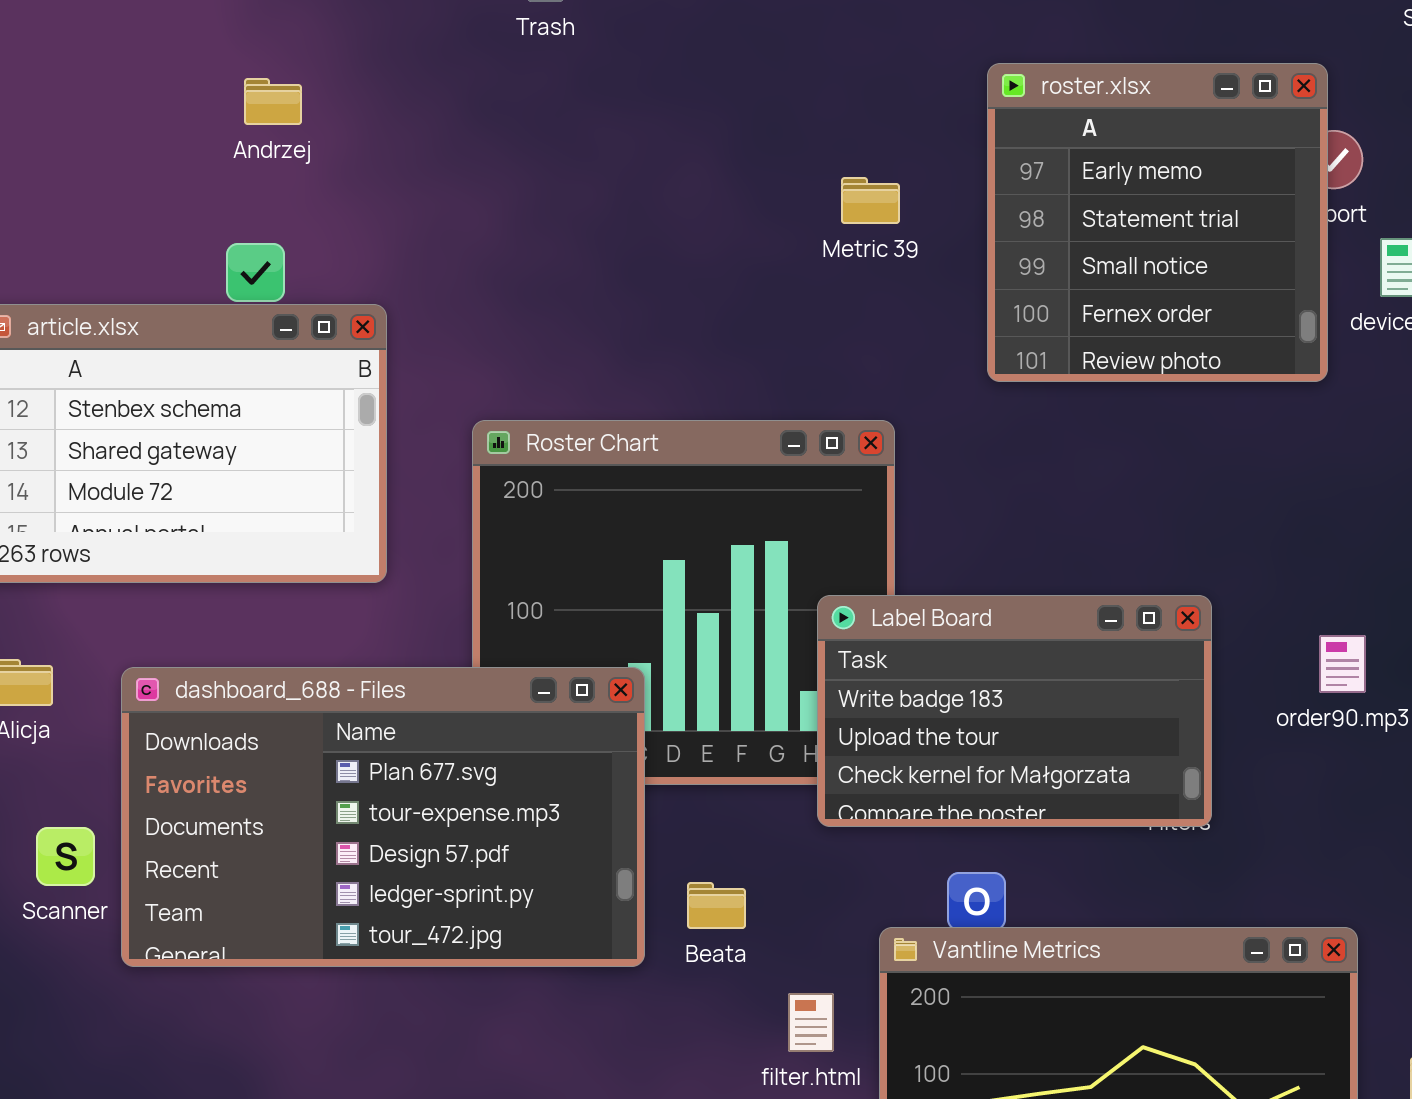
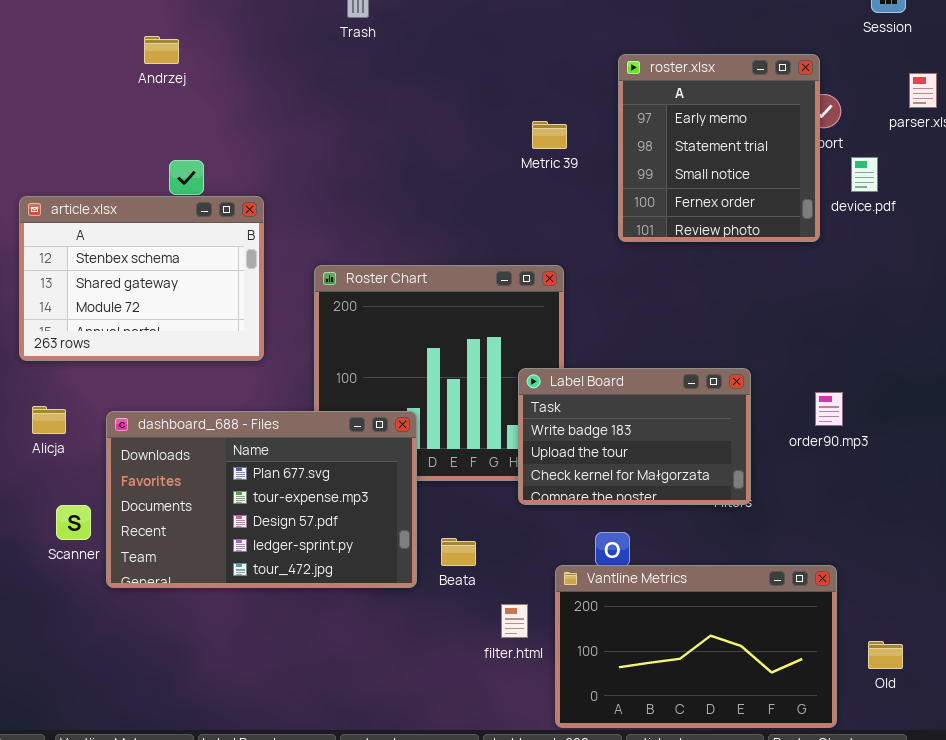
Andrzej: [244,78,302,125] -> [144,36,179,64], moved

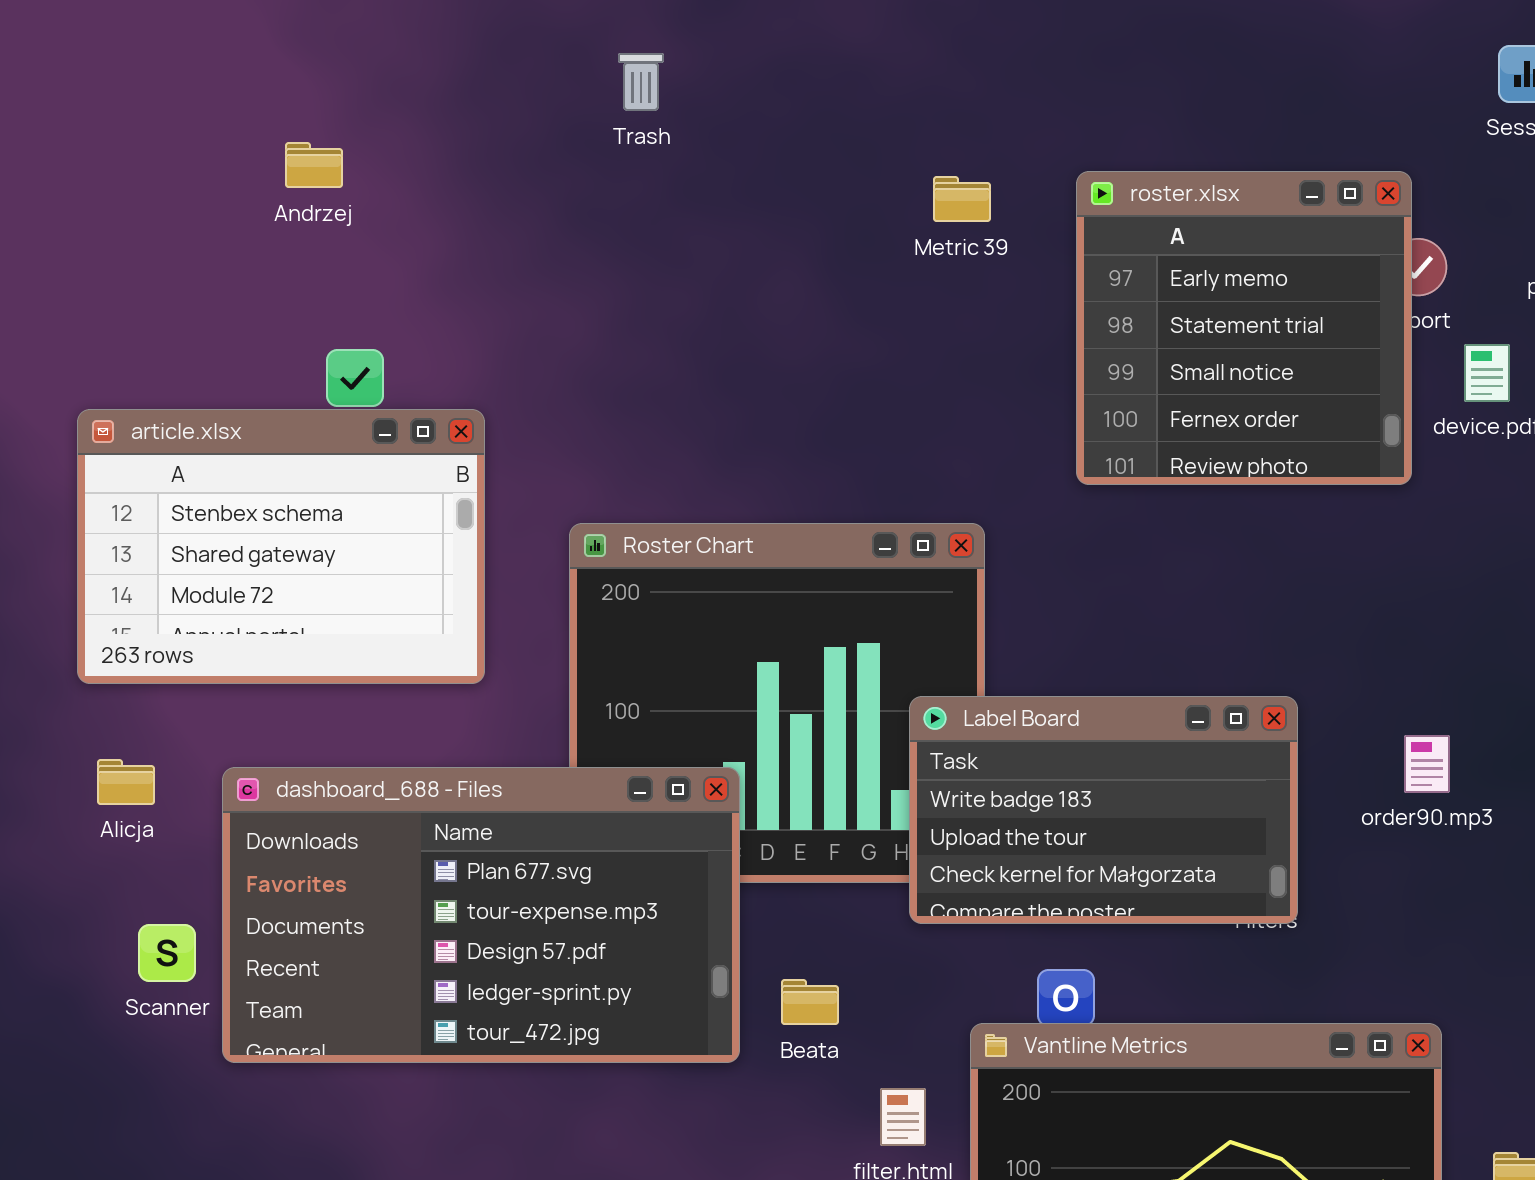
Metric 39: [532,121,567,149] -> [933,176,991,222], moved

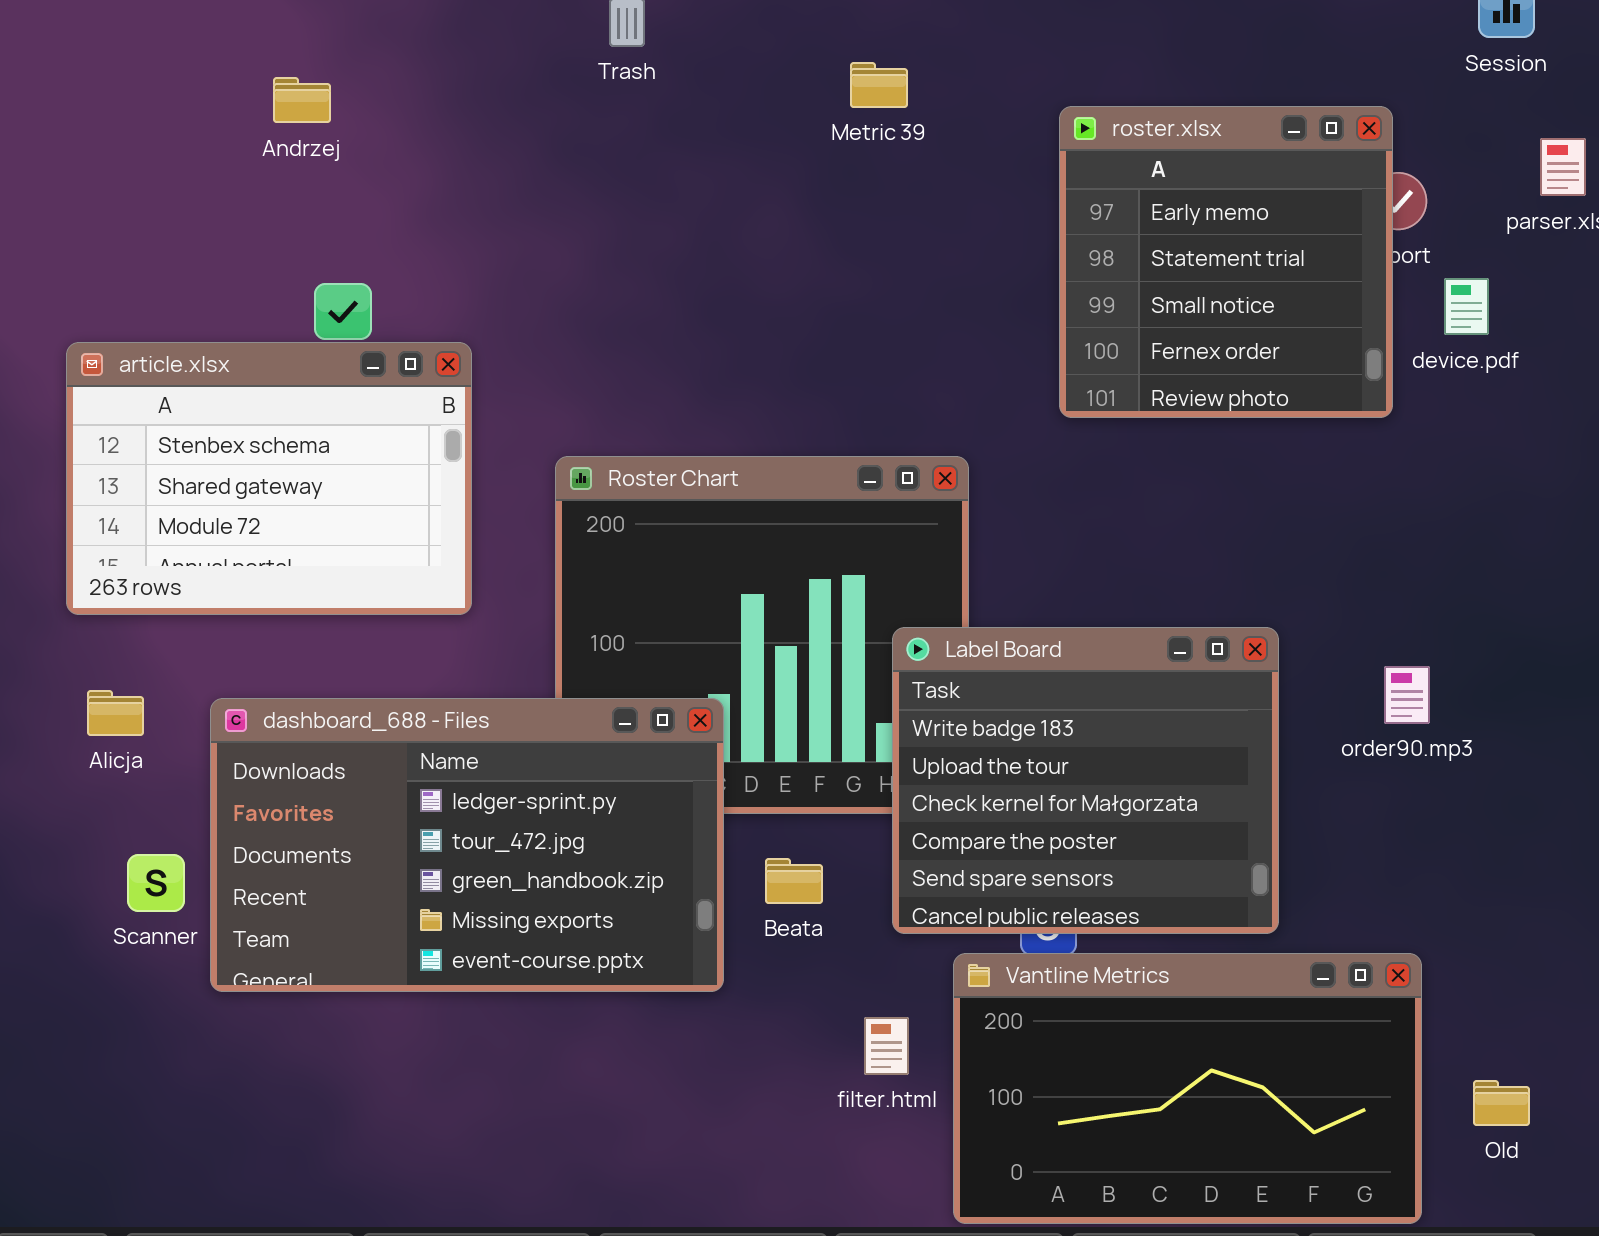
Metric 39: [933,176,991,222] -> [850,62,908,108], moved
Label Board: [909,696,1298,924] -> [892,627,1279,934], resized
dashboard_688 - Files: [222,767,740,1063] -> [210,698,724,992], scrolled down 3 rows
Beata: [781,979,839,1025] -> [765,858,823,904], moved

